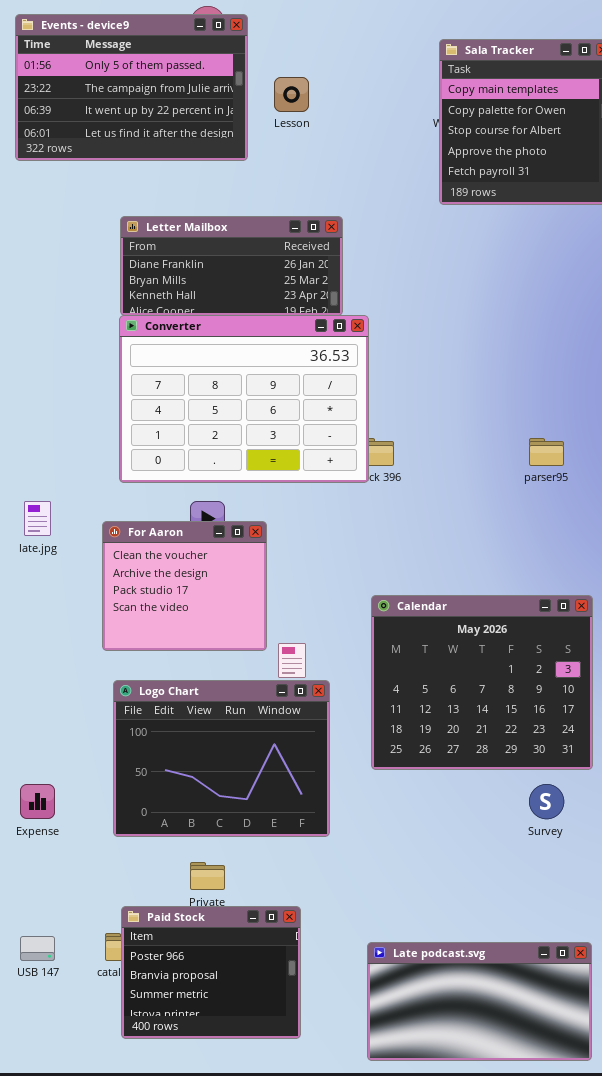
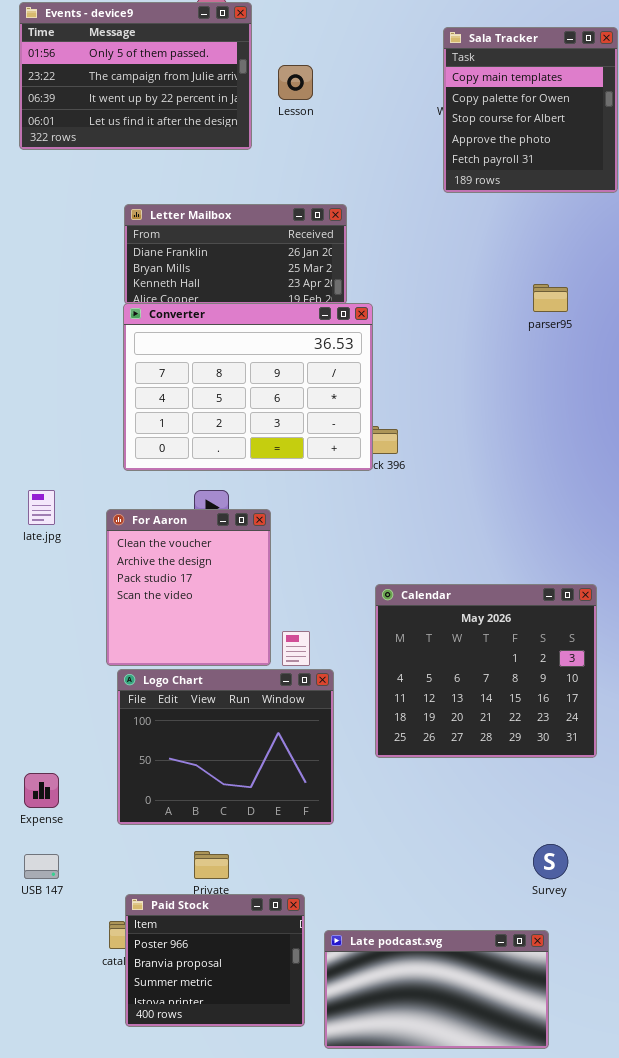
parser95: [529,438,564,466] -> [533,284,568,312], moved
For Aaron: [102,521,267,651] -> [106,509,271,666], resized
Survey: [529,784,564,819] -> [533,844,568,879], moved
USB 147: [20,936,55,961] -> [24,854,59,879], moved
Late podcast.svg: [367,942,592,1061] -> [324,930,549,1049], moved

